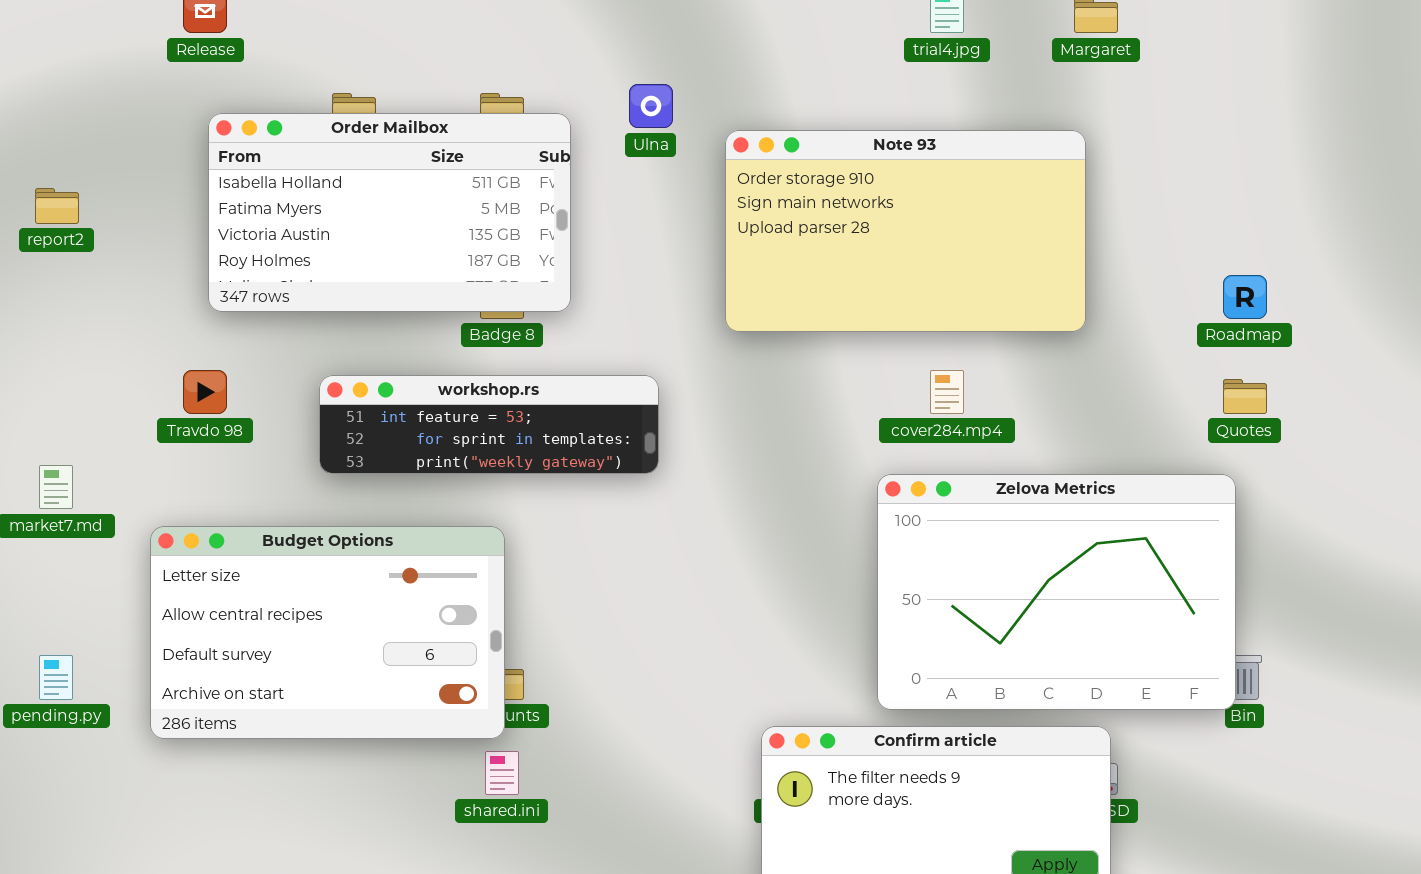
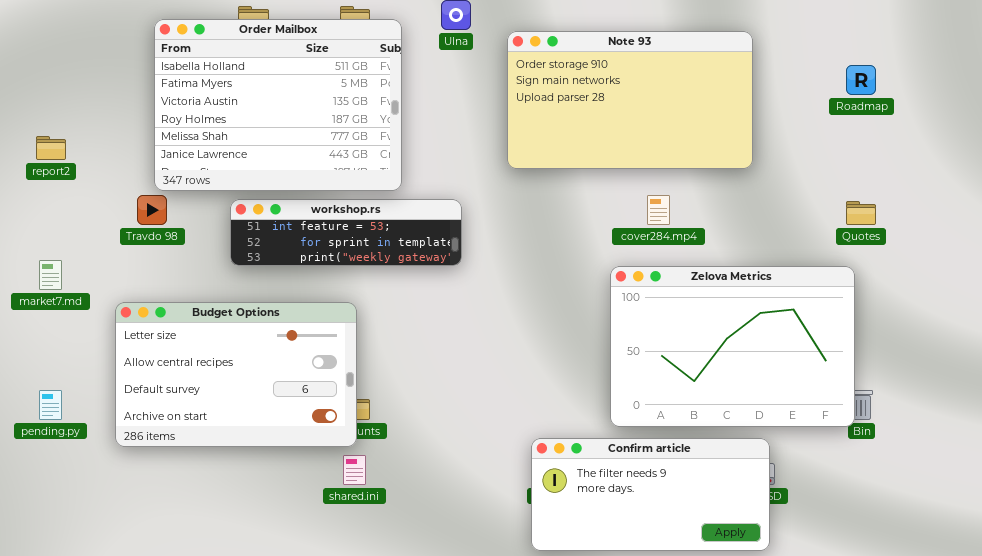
Order Mailbox: [208,113,571,312] -> [154,19,402,191], resized
report2: [35,188,79,224] -> [36,136,66,160], moved
Roadmap: [1223,275,1267,319] -> [846,65,876,95], moved

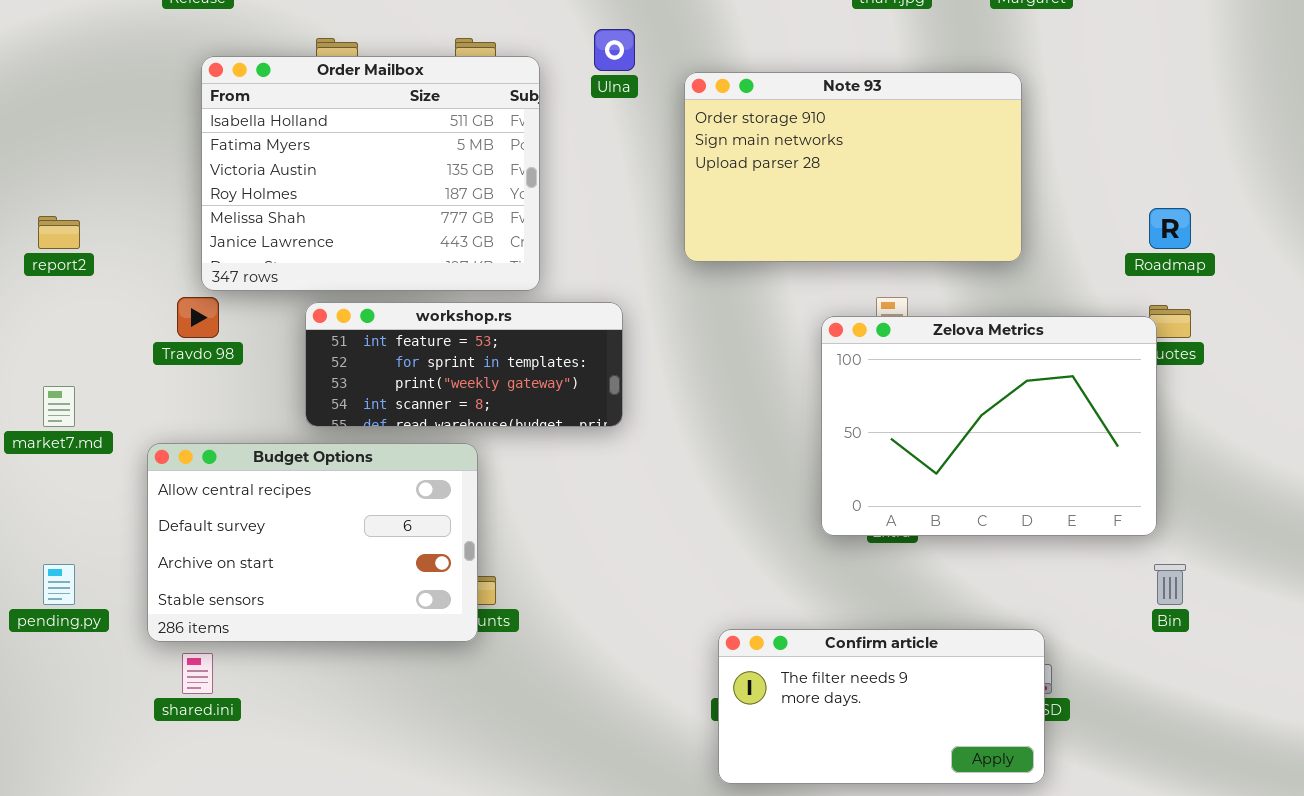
Roadmap: [846,65,876,95] -> [1149,208,1191,249], moved
workshop.rs: [230,199,462,266] -> [305,302,623,427], resized
Zelova Metrics: [610,266,855,427] -> [821,316,1157,536], moved
Budget Options: [115,302,357,447] -> [147,443,478,642], scrolled down 1 row
shared.ini: [343,455,366,485] -> [182,653,213,694], moved

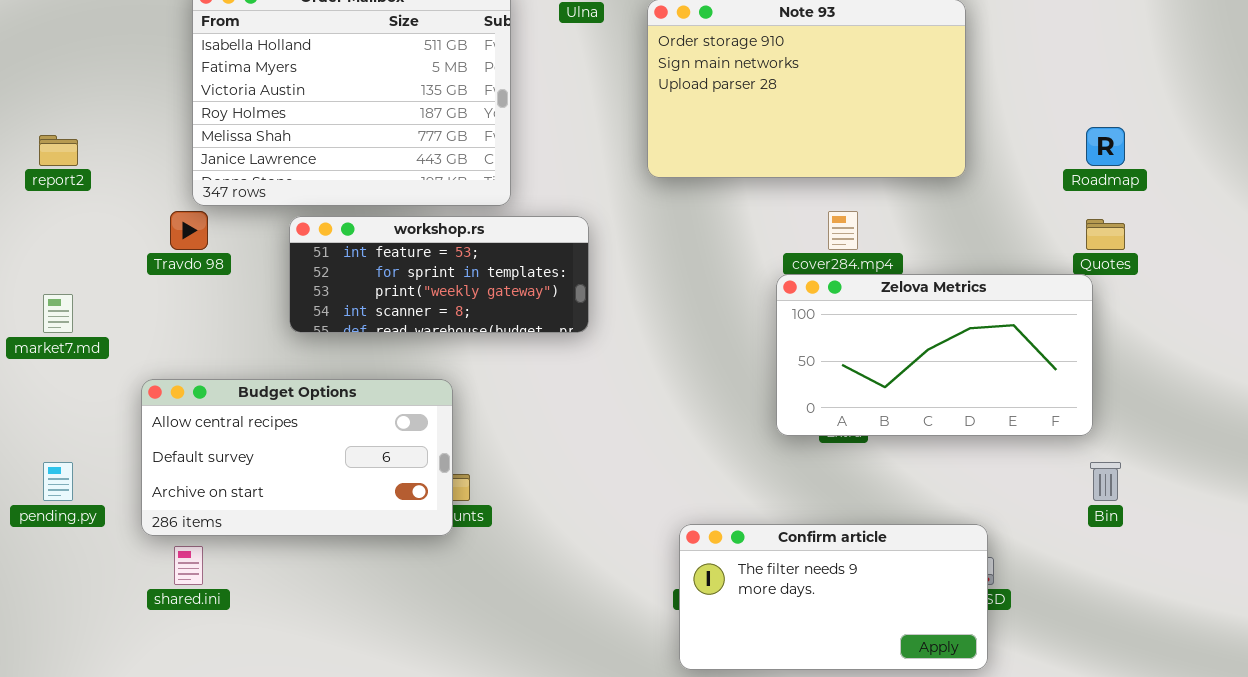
Zelova Metrics: [821,316,1157,536] -> [776,274,1093,436], resized
Budget Options: [147,443,478,642] -> [141,379,453,536], resized

